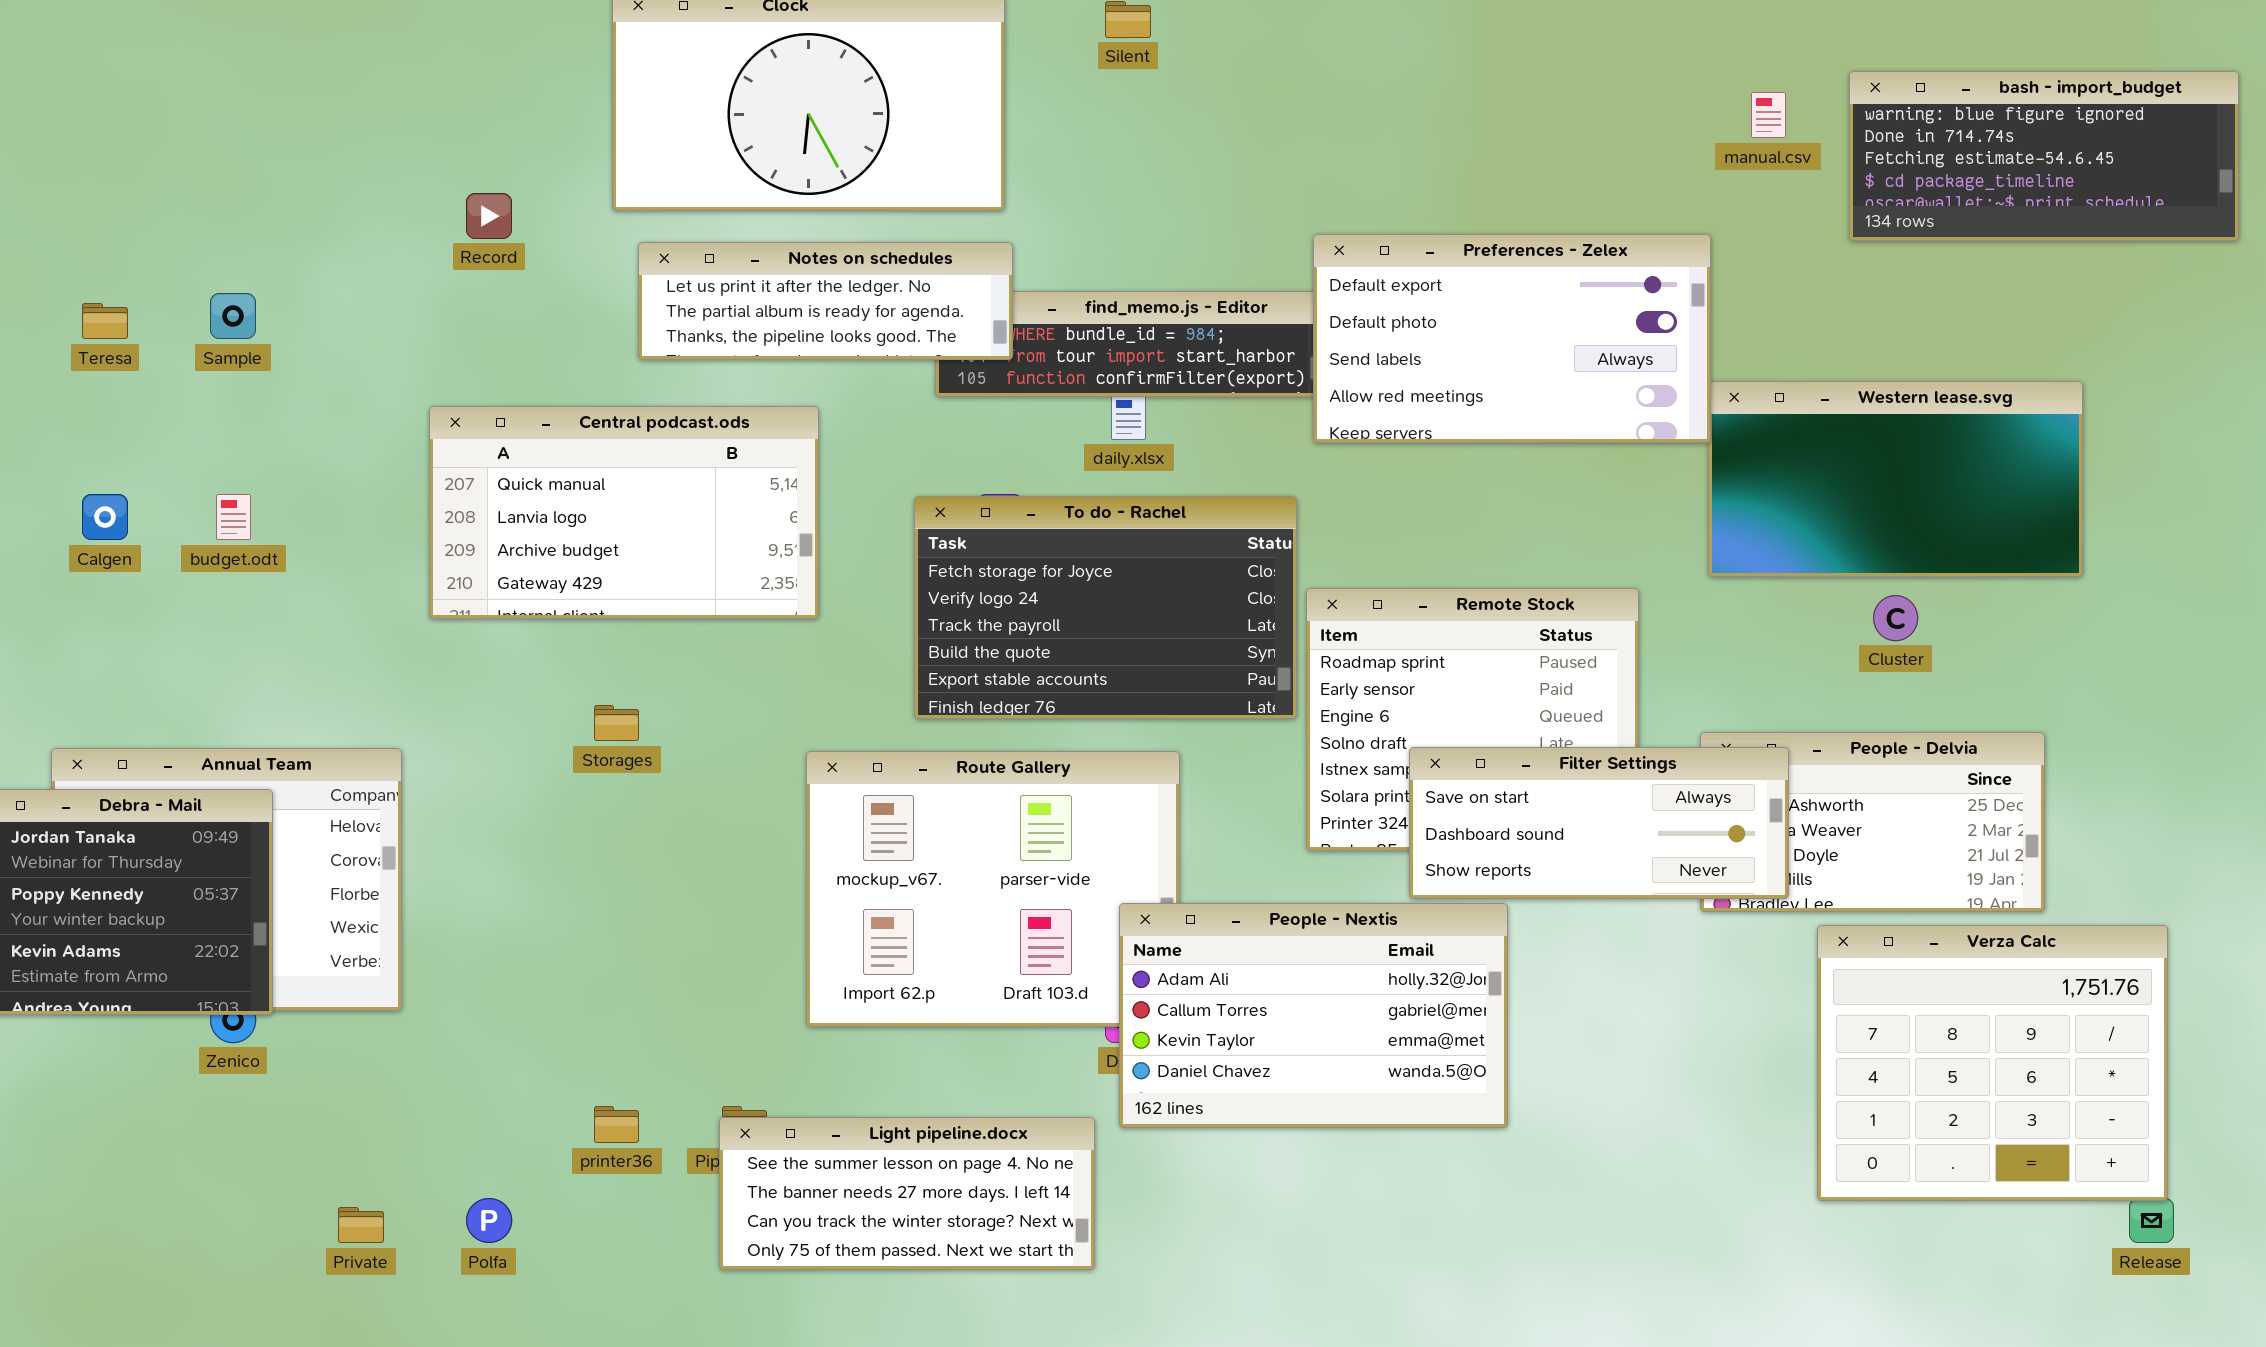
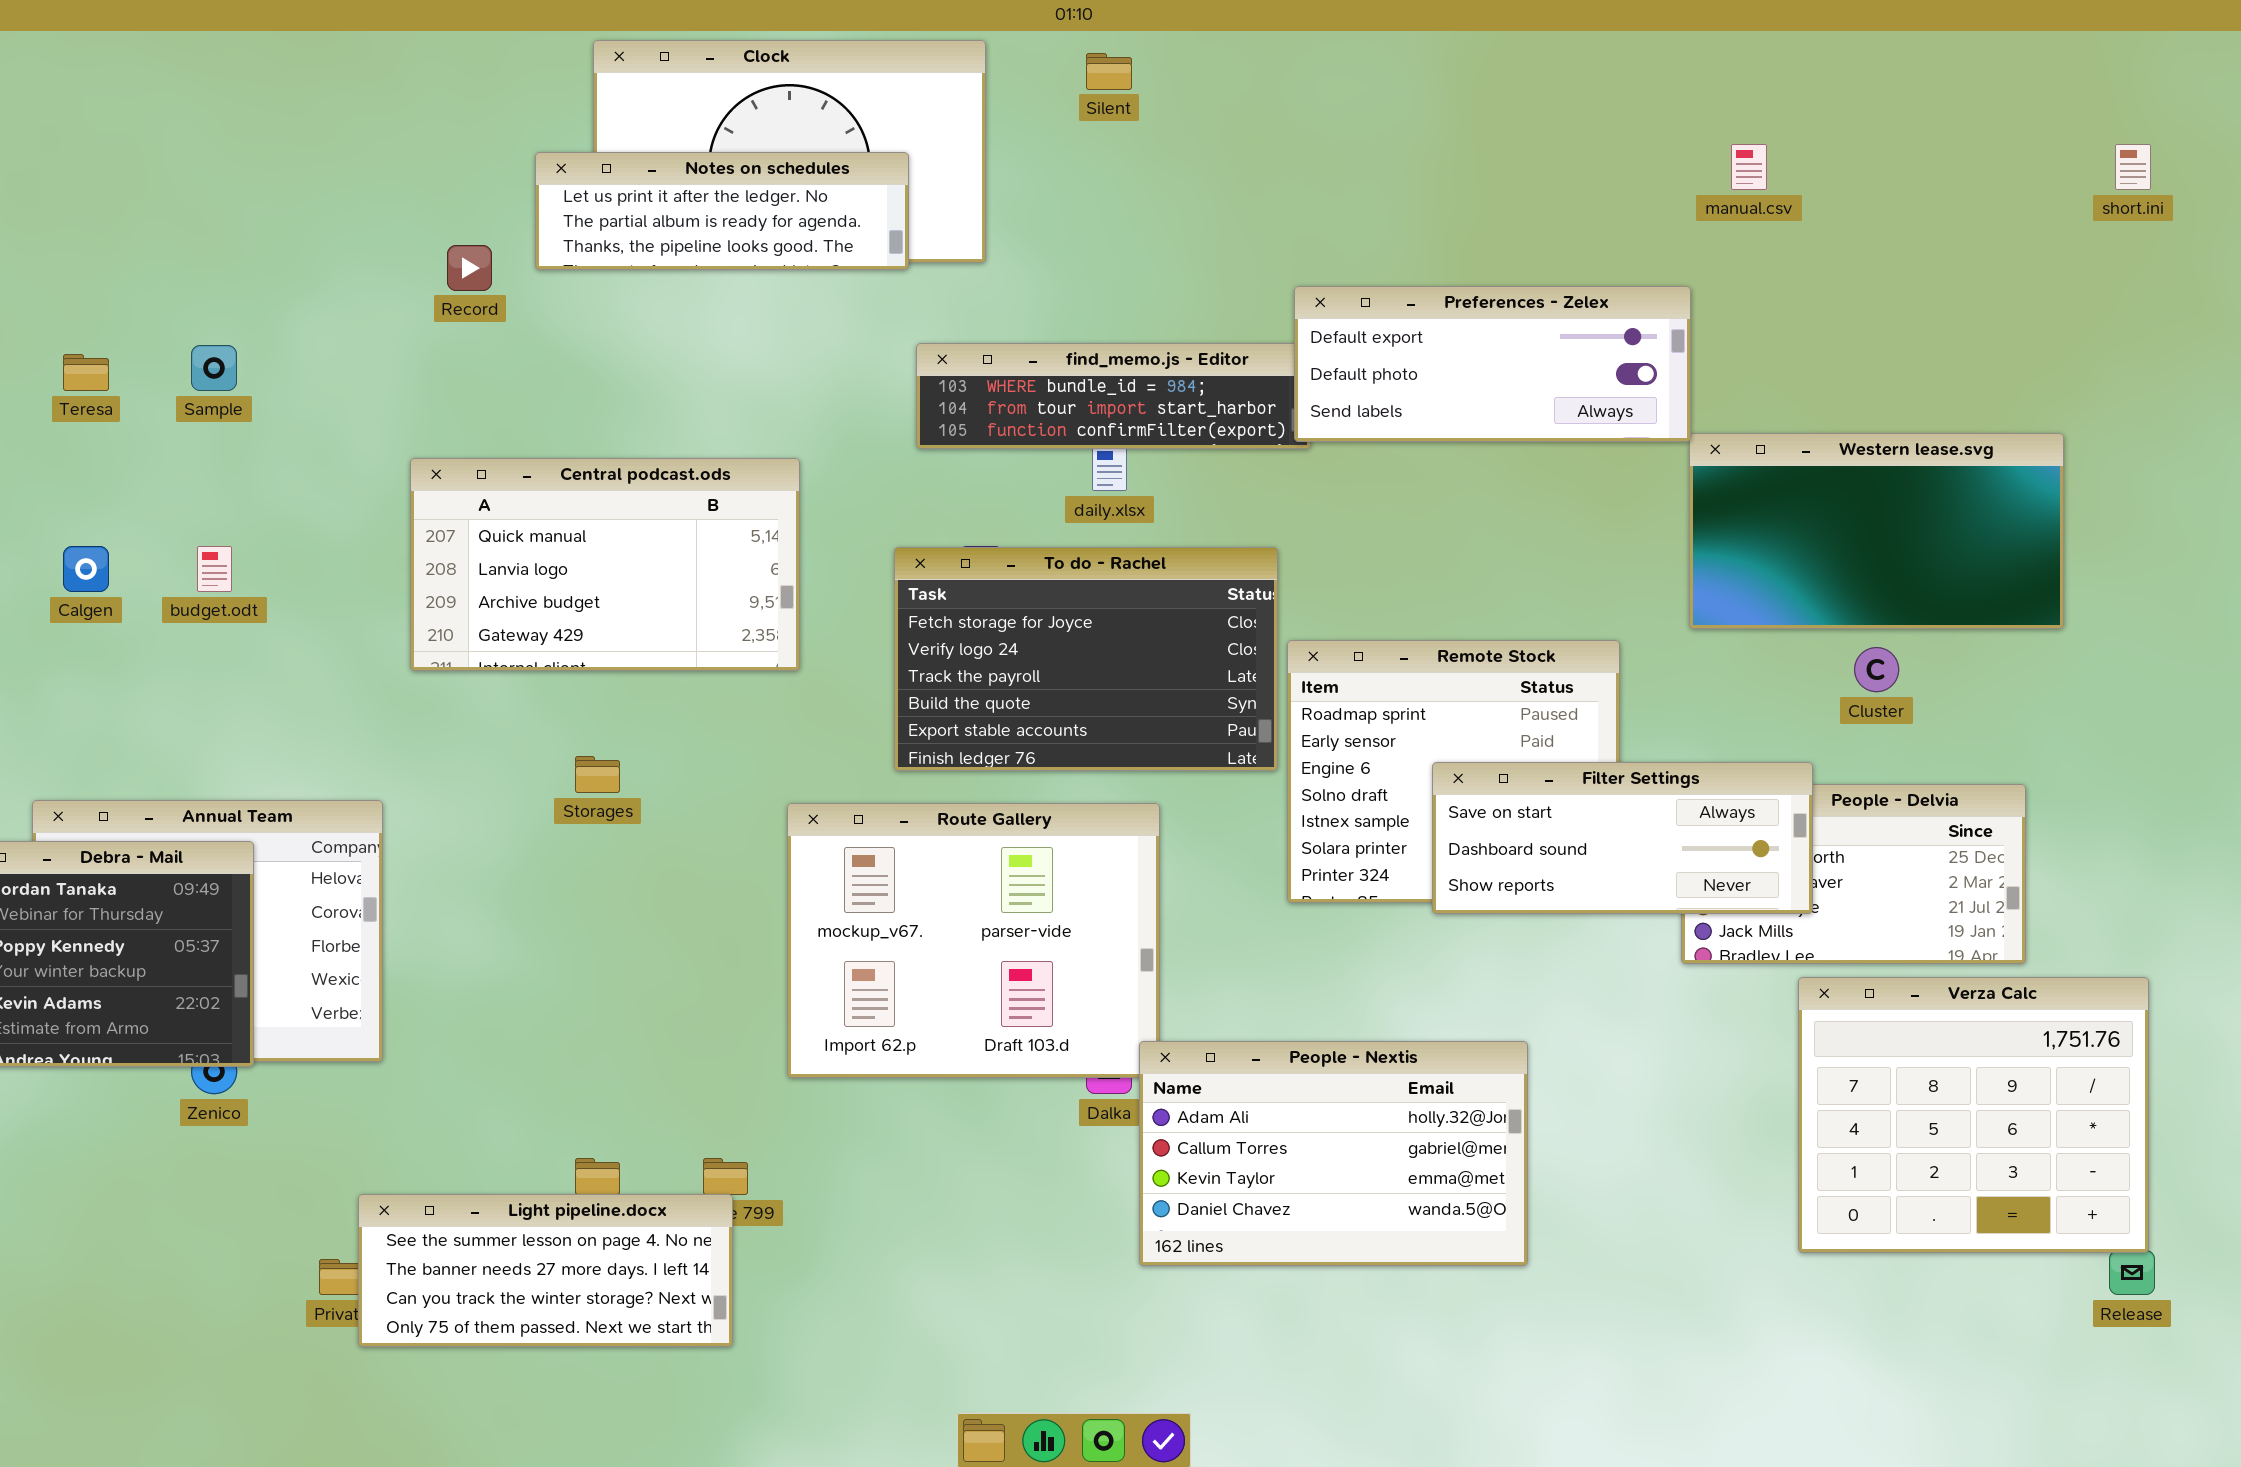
bash - import_budget: [1849,71,2239,241] -> none, closed
Preferences - Zelex: [1313,234,1711,443] -> [1294,286,1691,442], resized
Notes on schedules: [638,242,1013,360] -> [535,152,909,270], moved
Filter Settings: [1409,747,1789,899] -> [1432,762,1813,914], moved
People - Nextis: [1119,903,1508,1128] -> [1139,1041,1528,1266], moved
Light pipeline.docx: [719,1117,1095,1270] -> [358,1194,733,1347], moved

